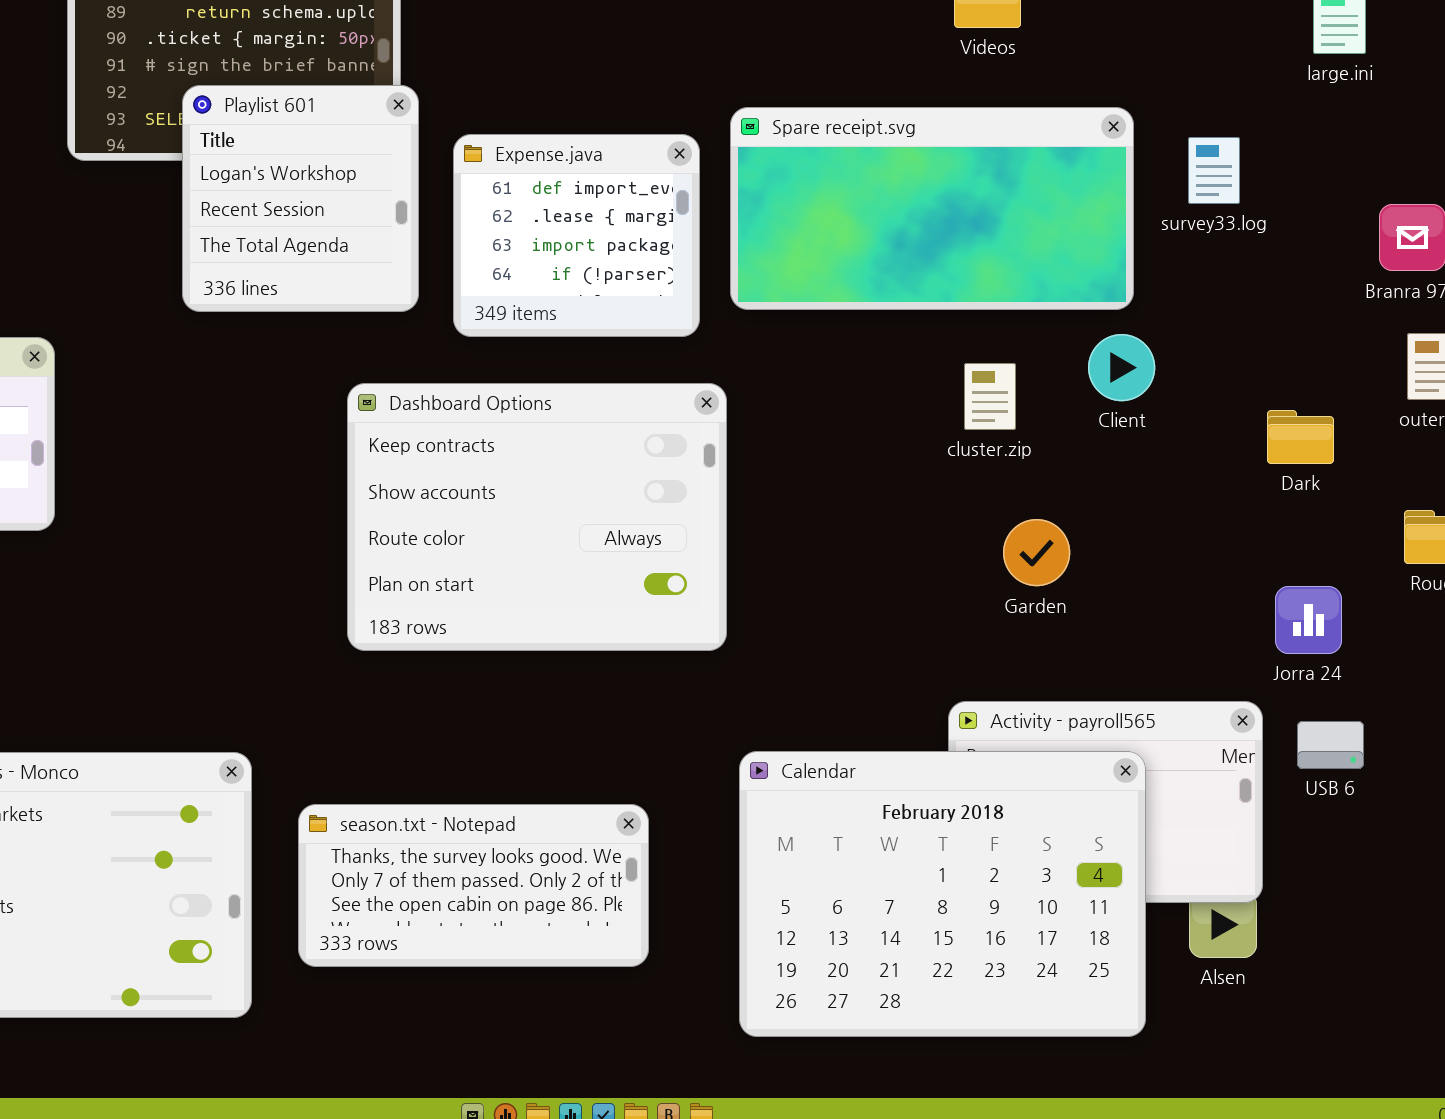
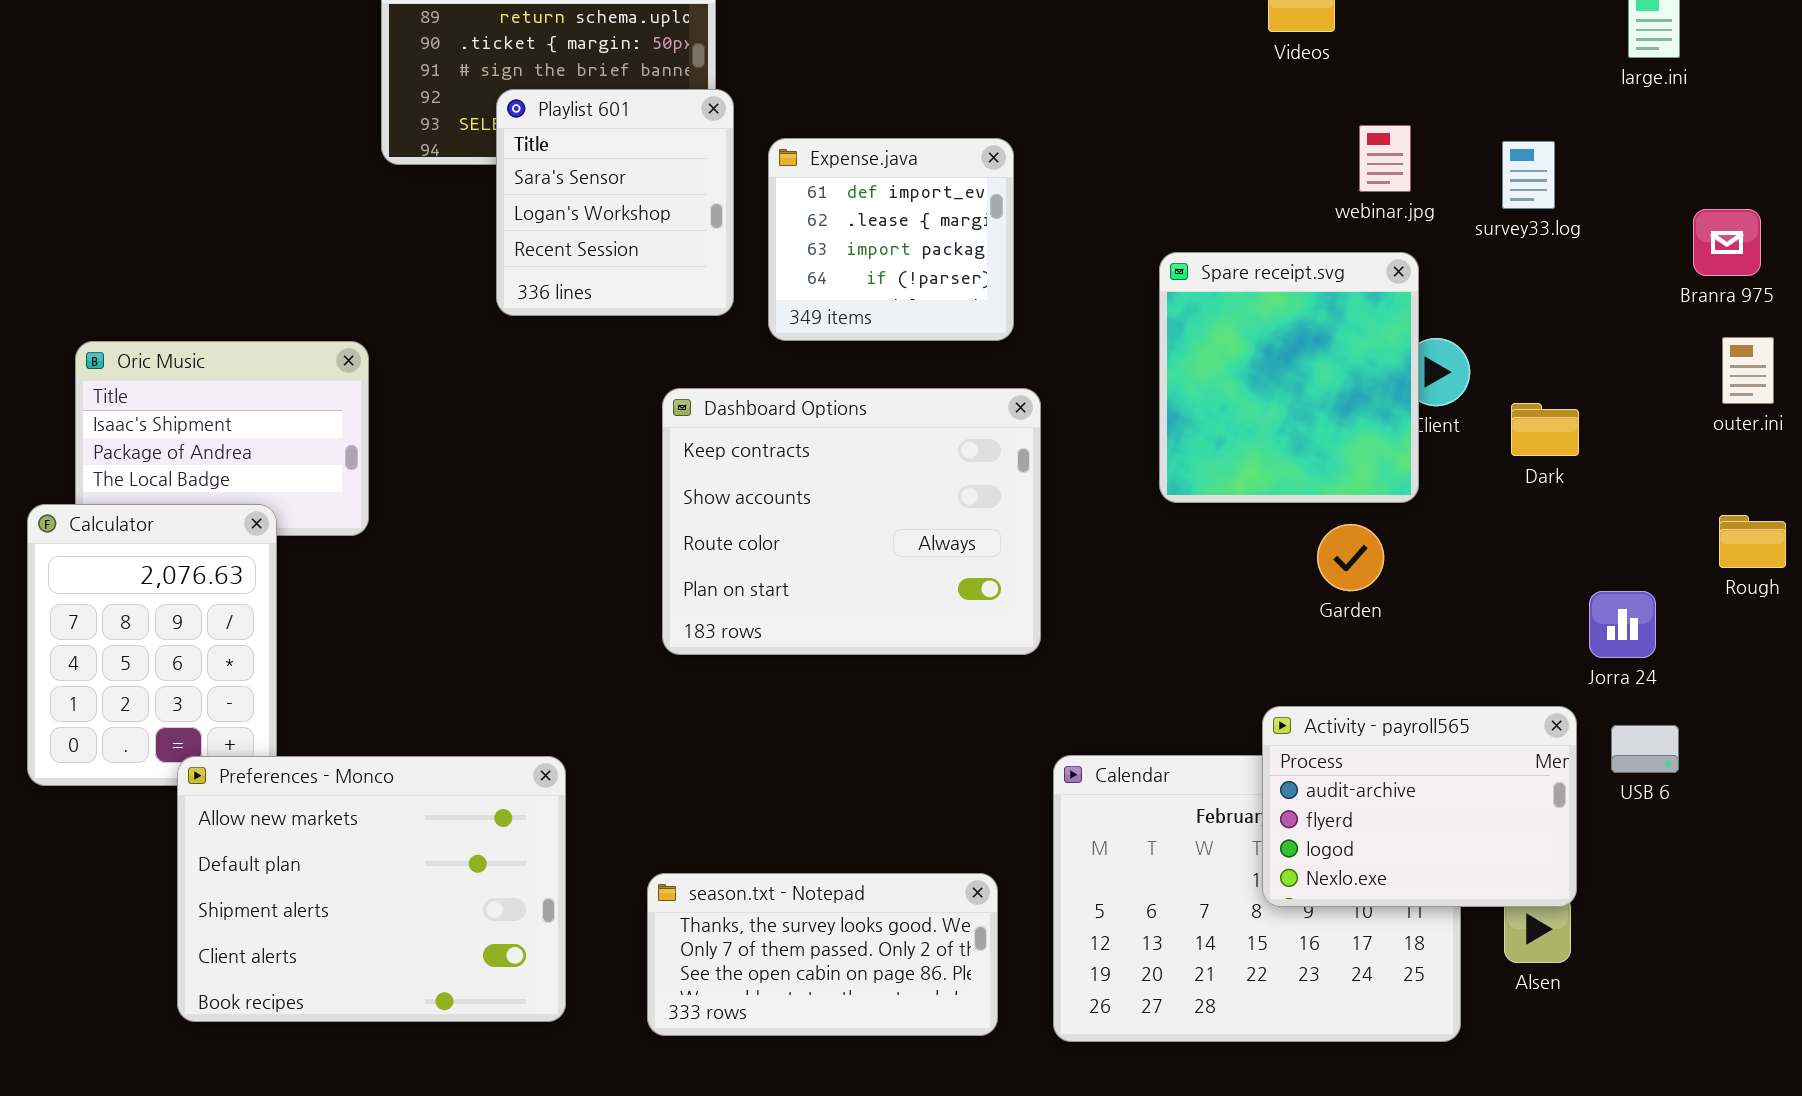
Playlist 601: [182,85,419,312] -> [496,89,734,316], scrolled up 1 row
Spare receipt.svg: [730,107,1134,310] -> [1159,252,1419,503], moved, resized
Dark: [1267,410,1334,464] -> [1511,403,1579,456], moved
Activity - payroll565: [948,701,1263,903] -> [1262,706,1577,907], raised
season.txt - Notepad: [298,804,649,967] -> [647,873,998,1036], moved

